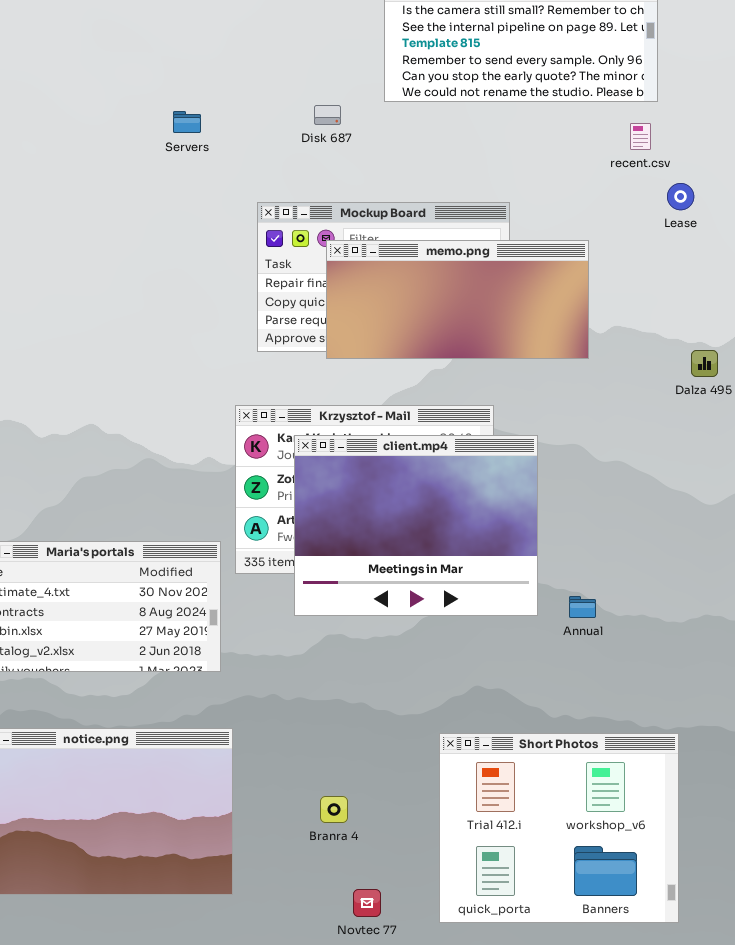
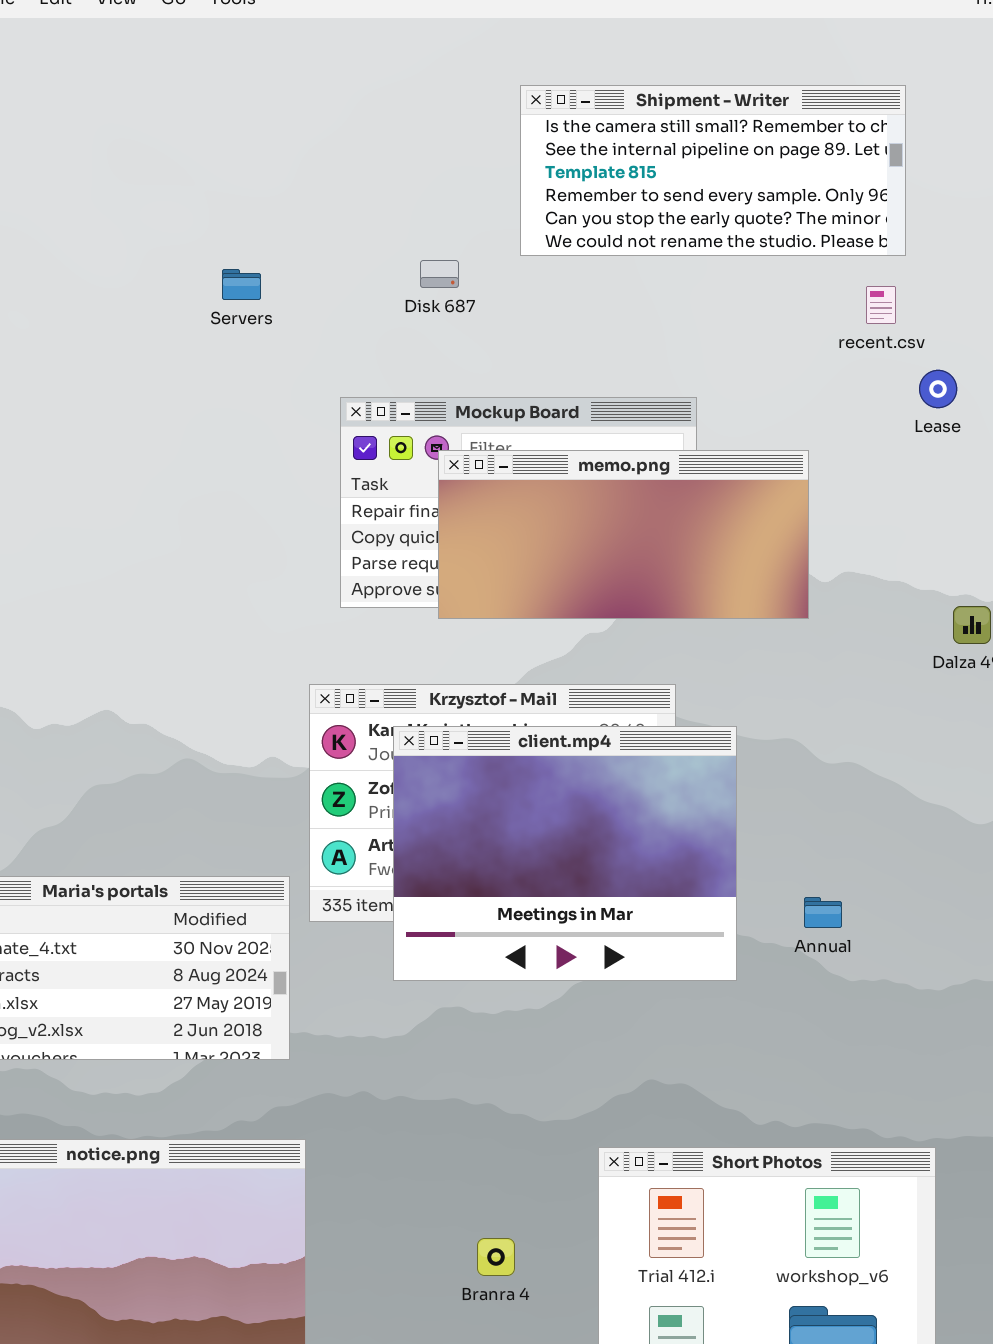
Annual: [569,596,596,618] -> [804,897,842,928], moved
Branra 4: [320,796,348,823] -> [477,1238,515,1276], moved

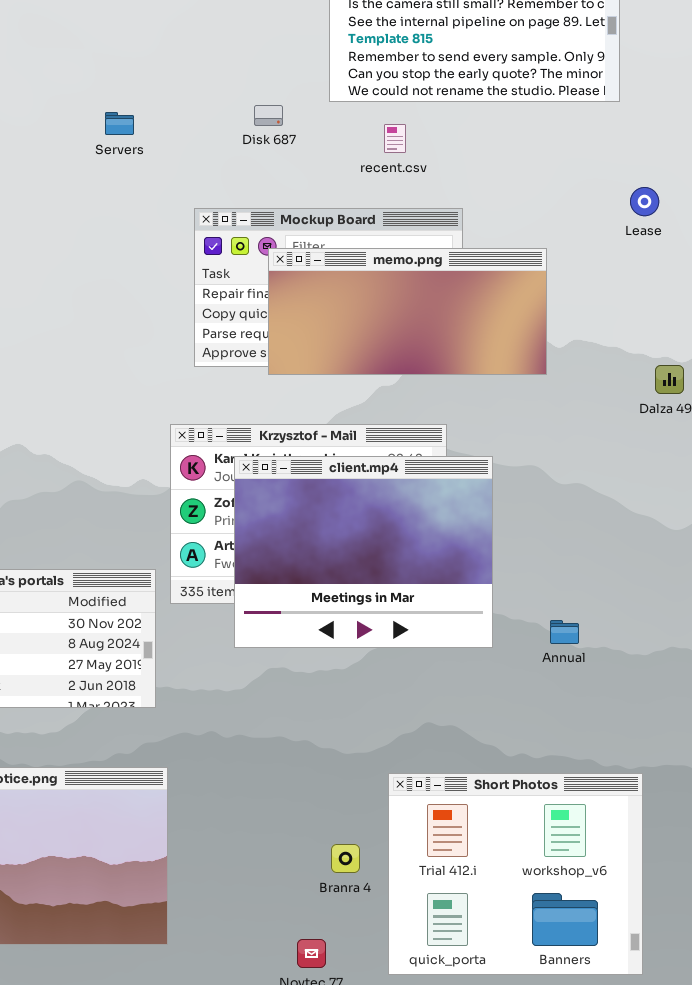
recent.csv: [866,286,896,324] -> [384,124,406,153], moved
Annual: [804,897,842,928] -> [550,620,579,644], moved
Branra 4: [477,1238,515,1276] -> [331,844,360,873], moved

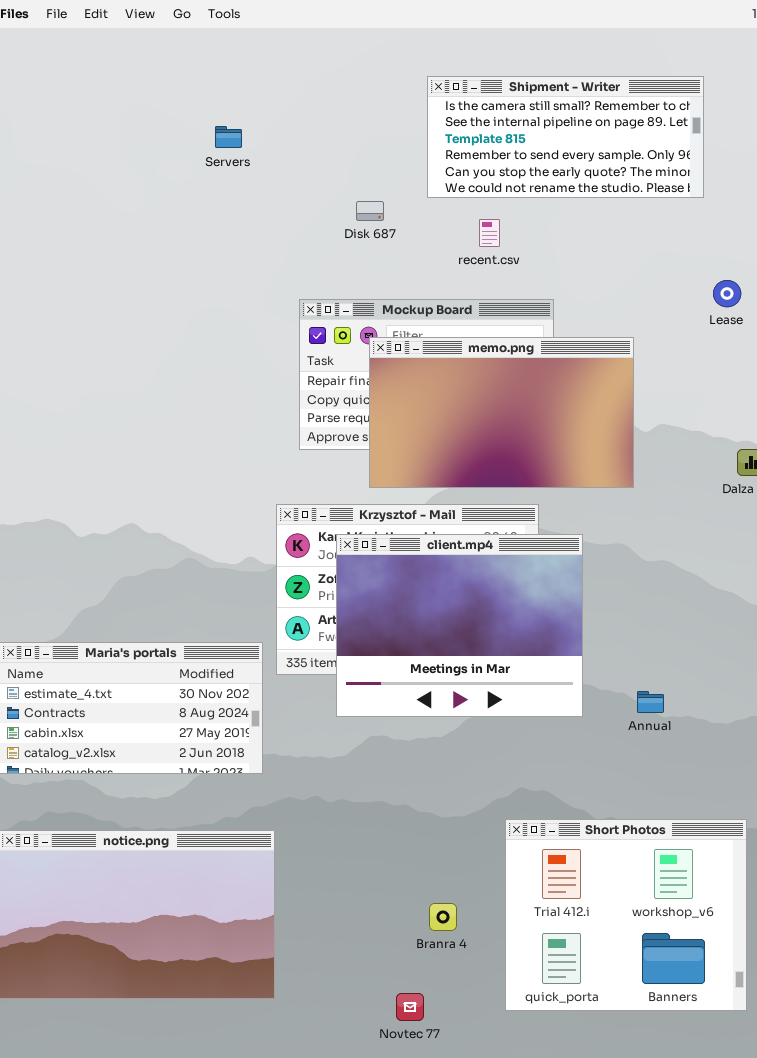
Servers: [105,112,134,135] -> [215,126,242,148], moved
memo.png: [268,248,547,375] -> [369,337,634,488], resized
Short Photos: [388,773,643,975] -> [505,819,747,1011], moved

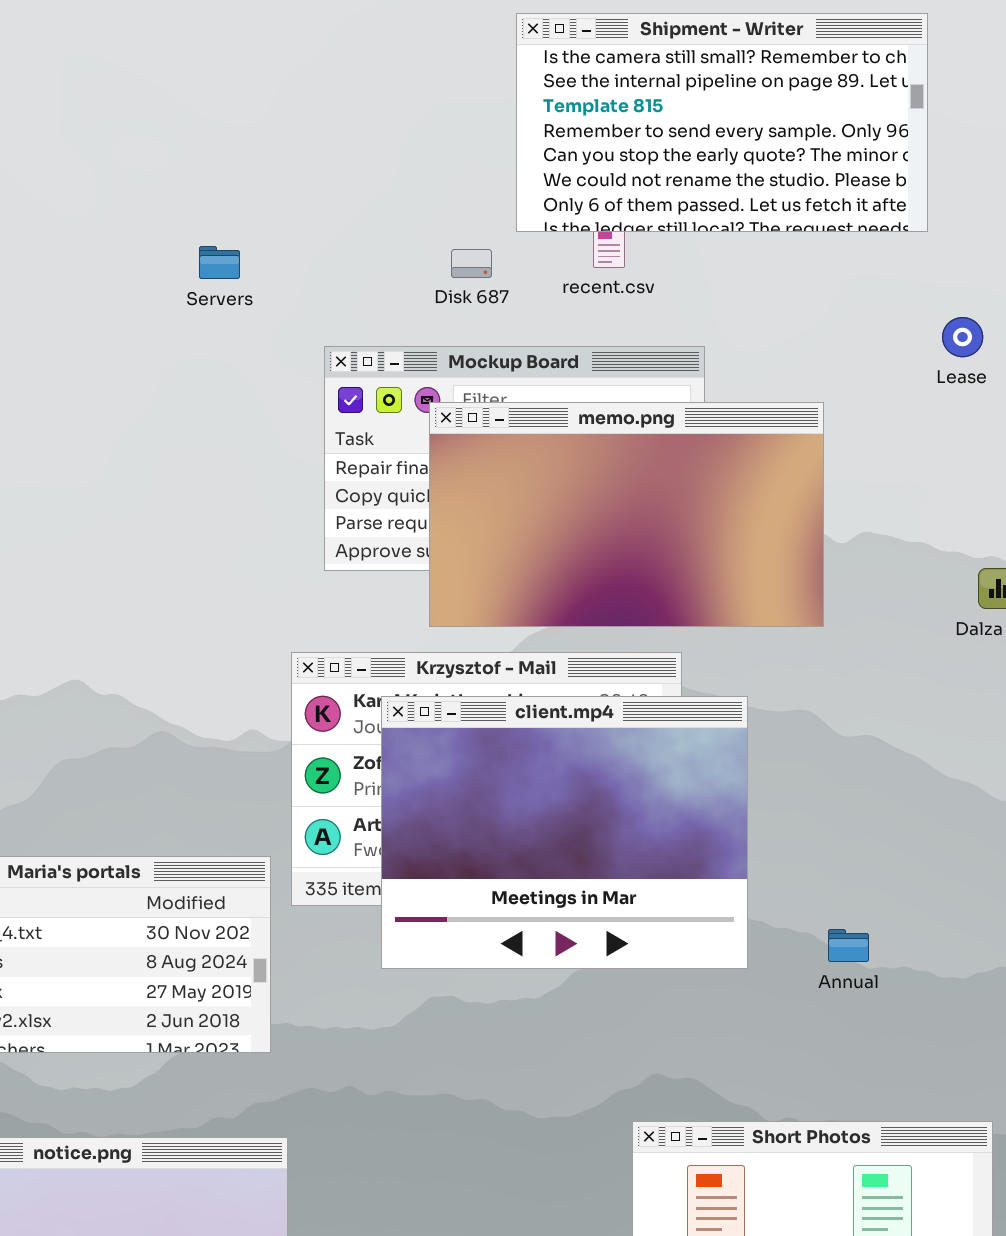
Shipment - Writer: [427,76,704,198] -> [516,13,928,232], resized
Servers: [215,126,242,148] -> [199,246,240,279], moved
Disk 687: [356,201,384,221] -> [451,249,492,278], moved

